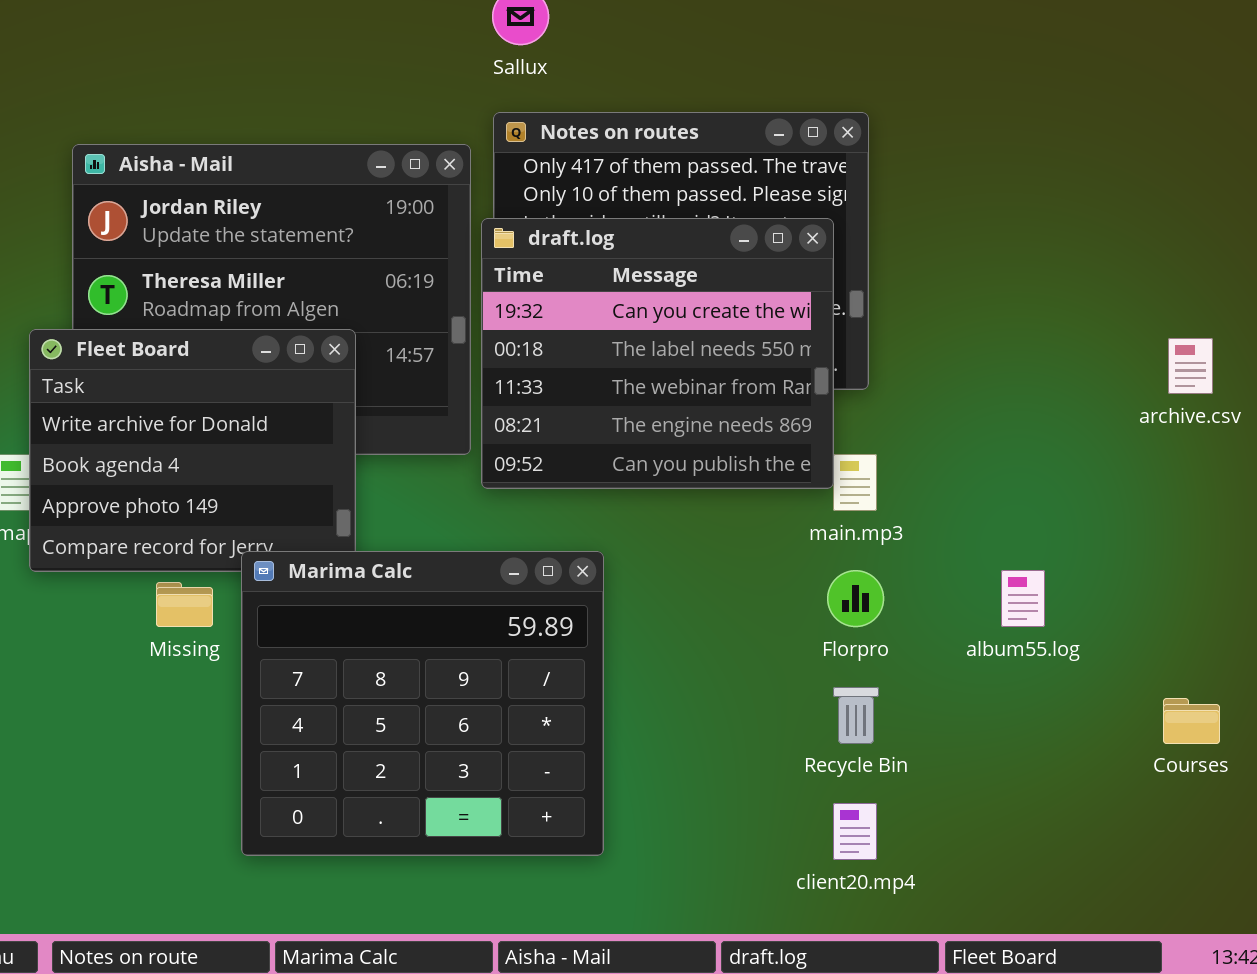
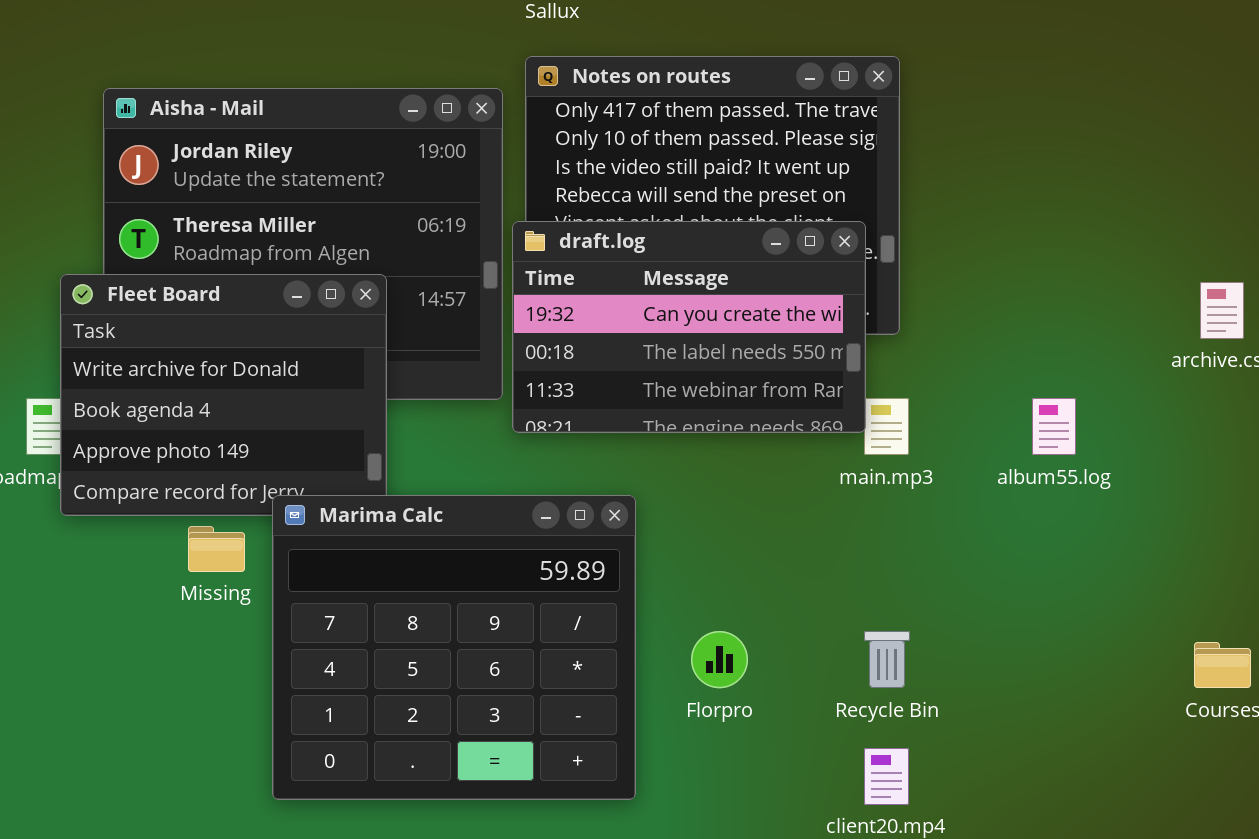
draft.log: [481,218,834,489] -> [512,221,866,433], resized
Florpro: [827,570,884,627] -> [691,631,748,688], moved
album55.log: [1001,570,1045,627] -> [1032,398,1076,455], moved

